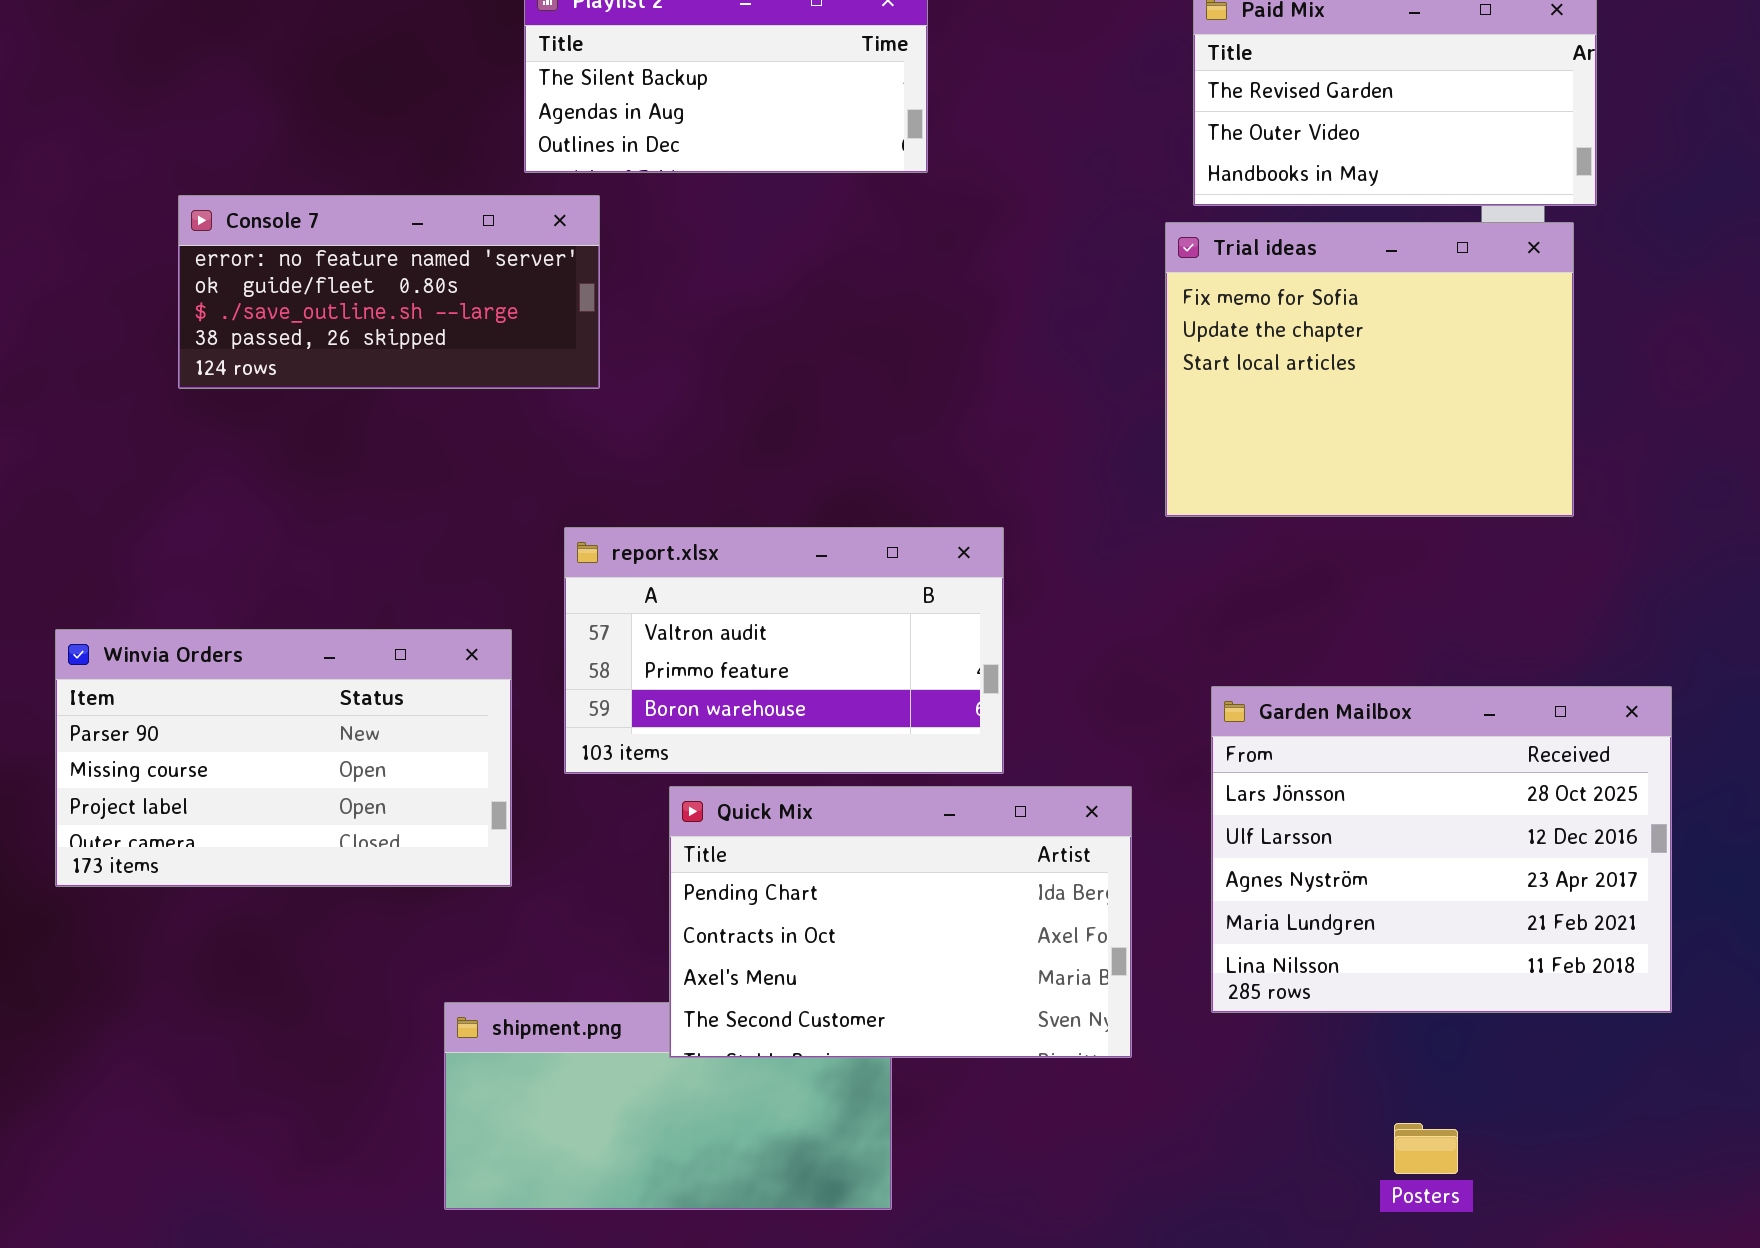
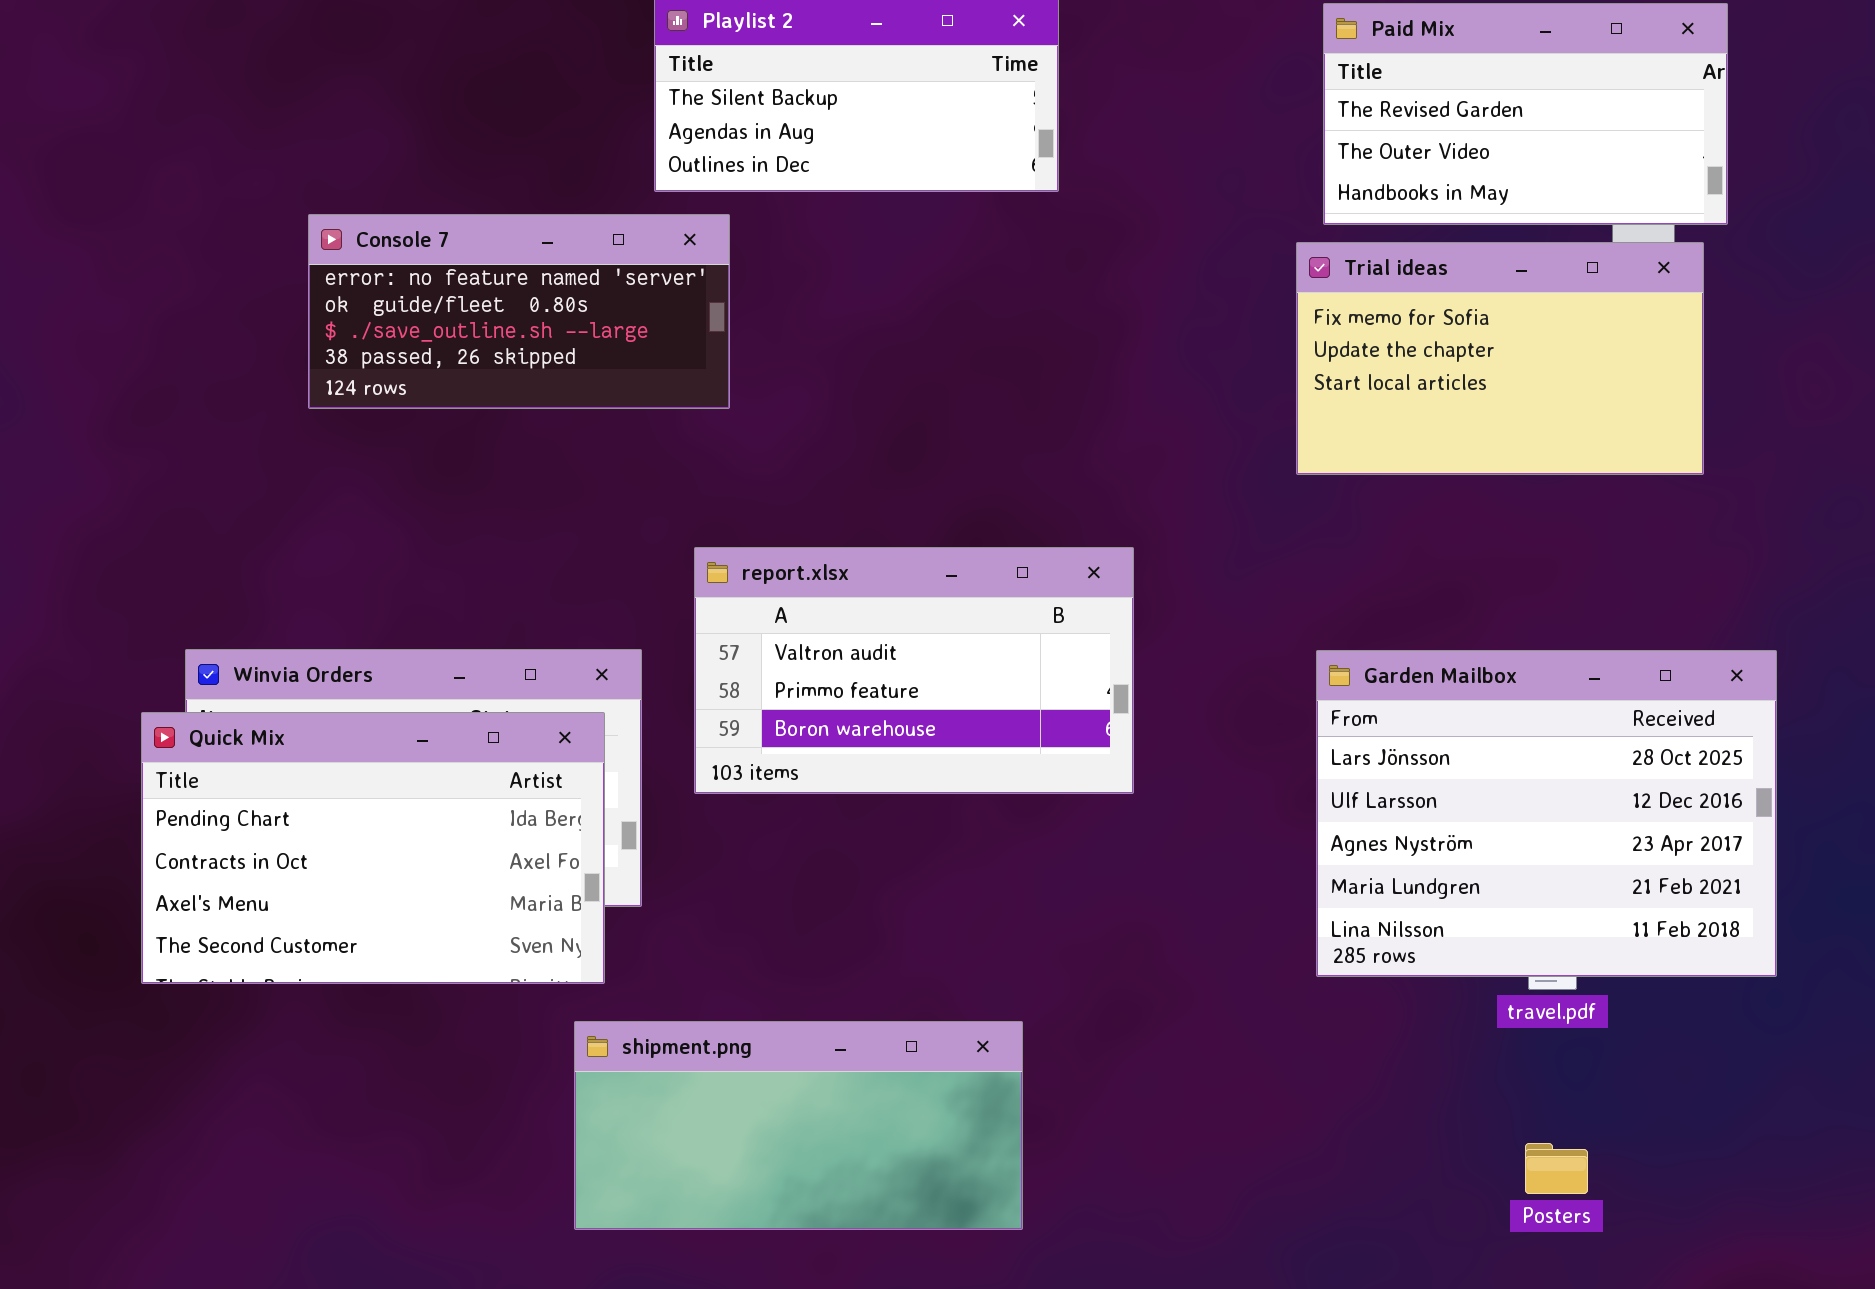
Trial ideas: [1165,222,1574,517] -> [1296,242,1704,475], resized
Garden Mailbox: [1211,686,1672,1013] -> [1316,650,1777,977], moved
Quick Mix: [669,786,1132,1058] -> [141,712,605,984], moved

